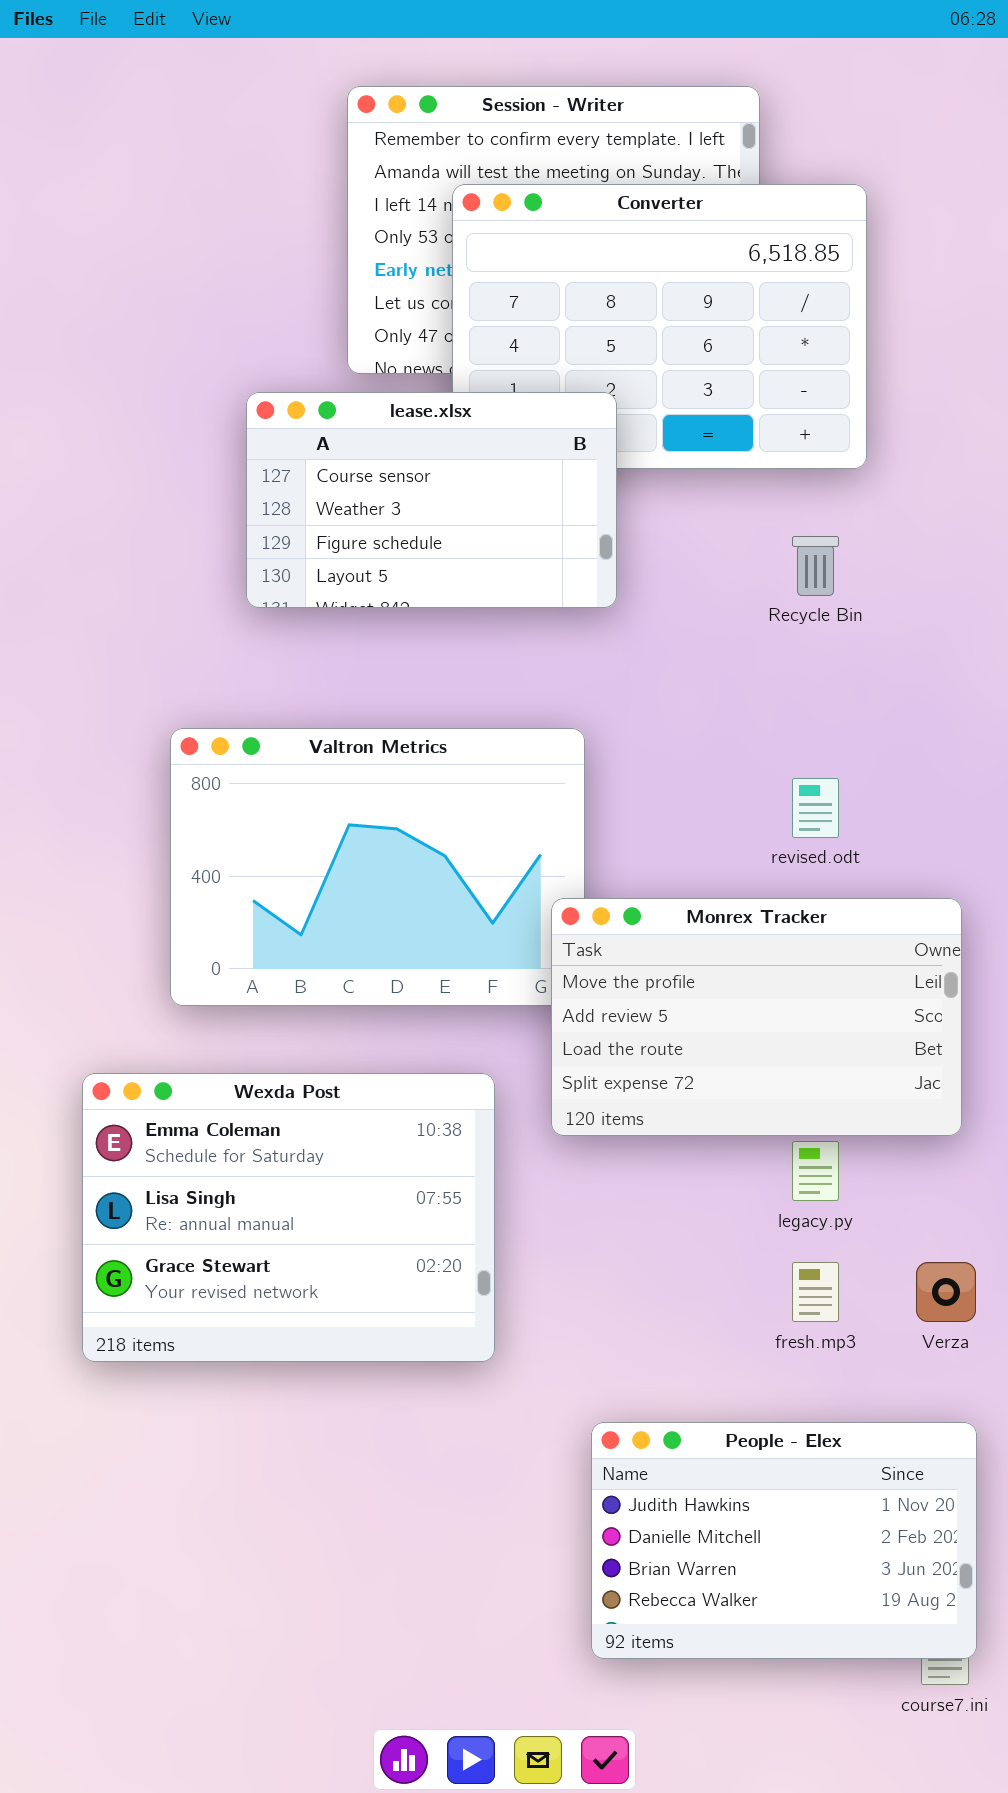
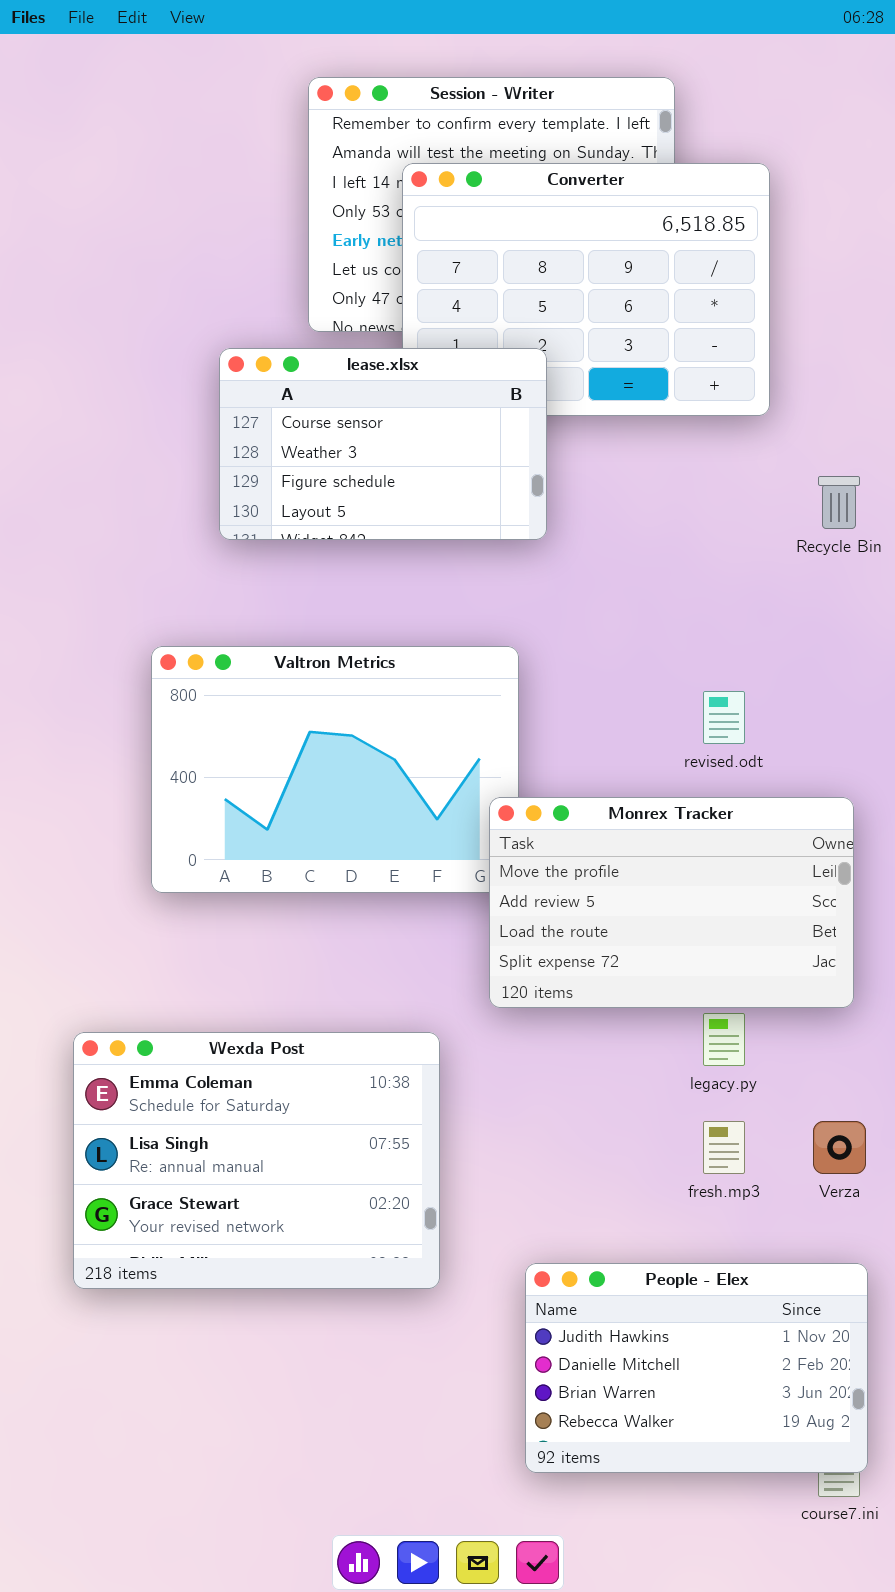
Recycle Bin: [792,536,839,596] -> [818,476,860,529], moved
Wexda Post: [82,1073,495,1362] -> [73,1032,440,1289], moved

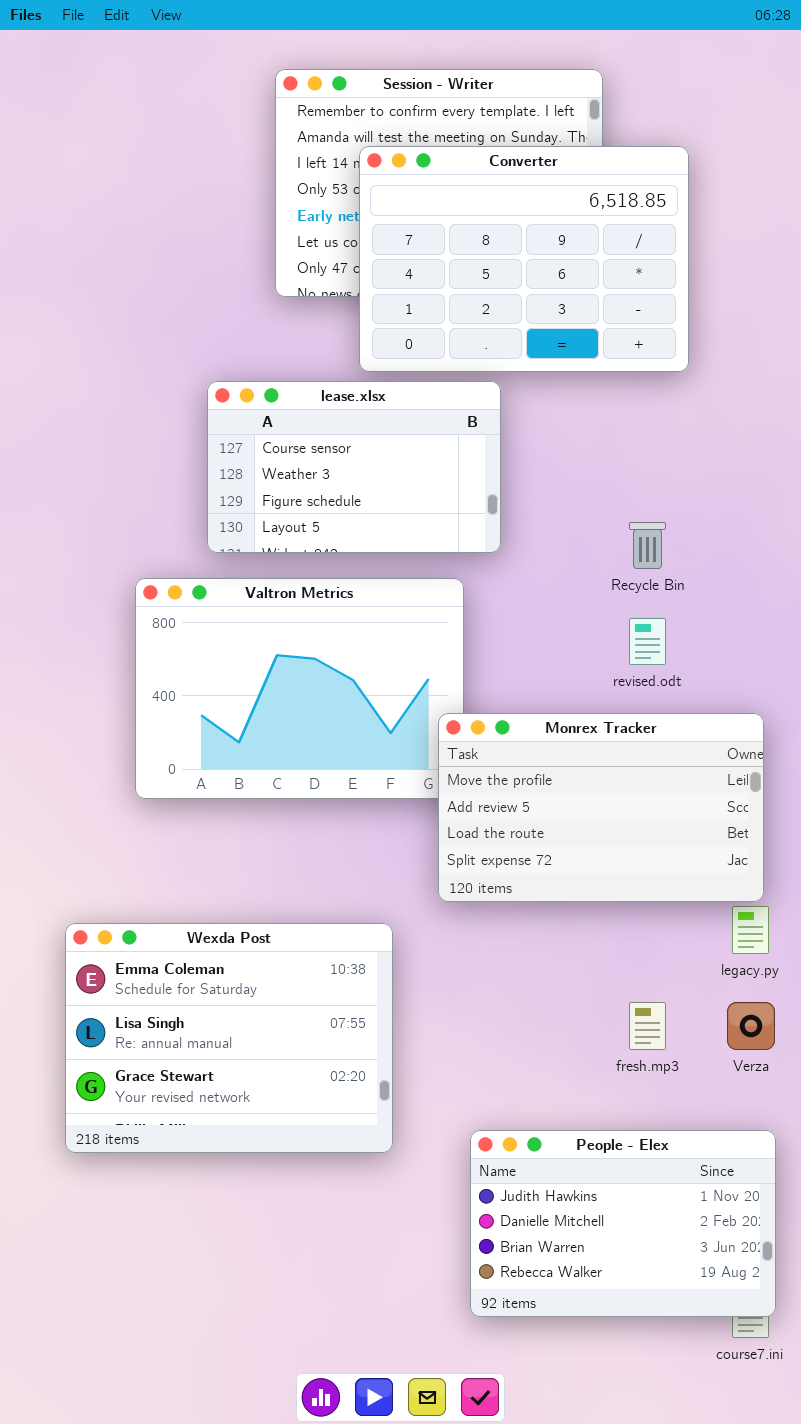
lease.xlsx: [219,348,547,540] -> [207,381,501,553], moved
Recycle Bin: [818,476,860,529] -> [629,522,666,569], moved
legacy.py: [703,1013,745,1066] -> [732,906,769,954], moved

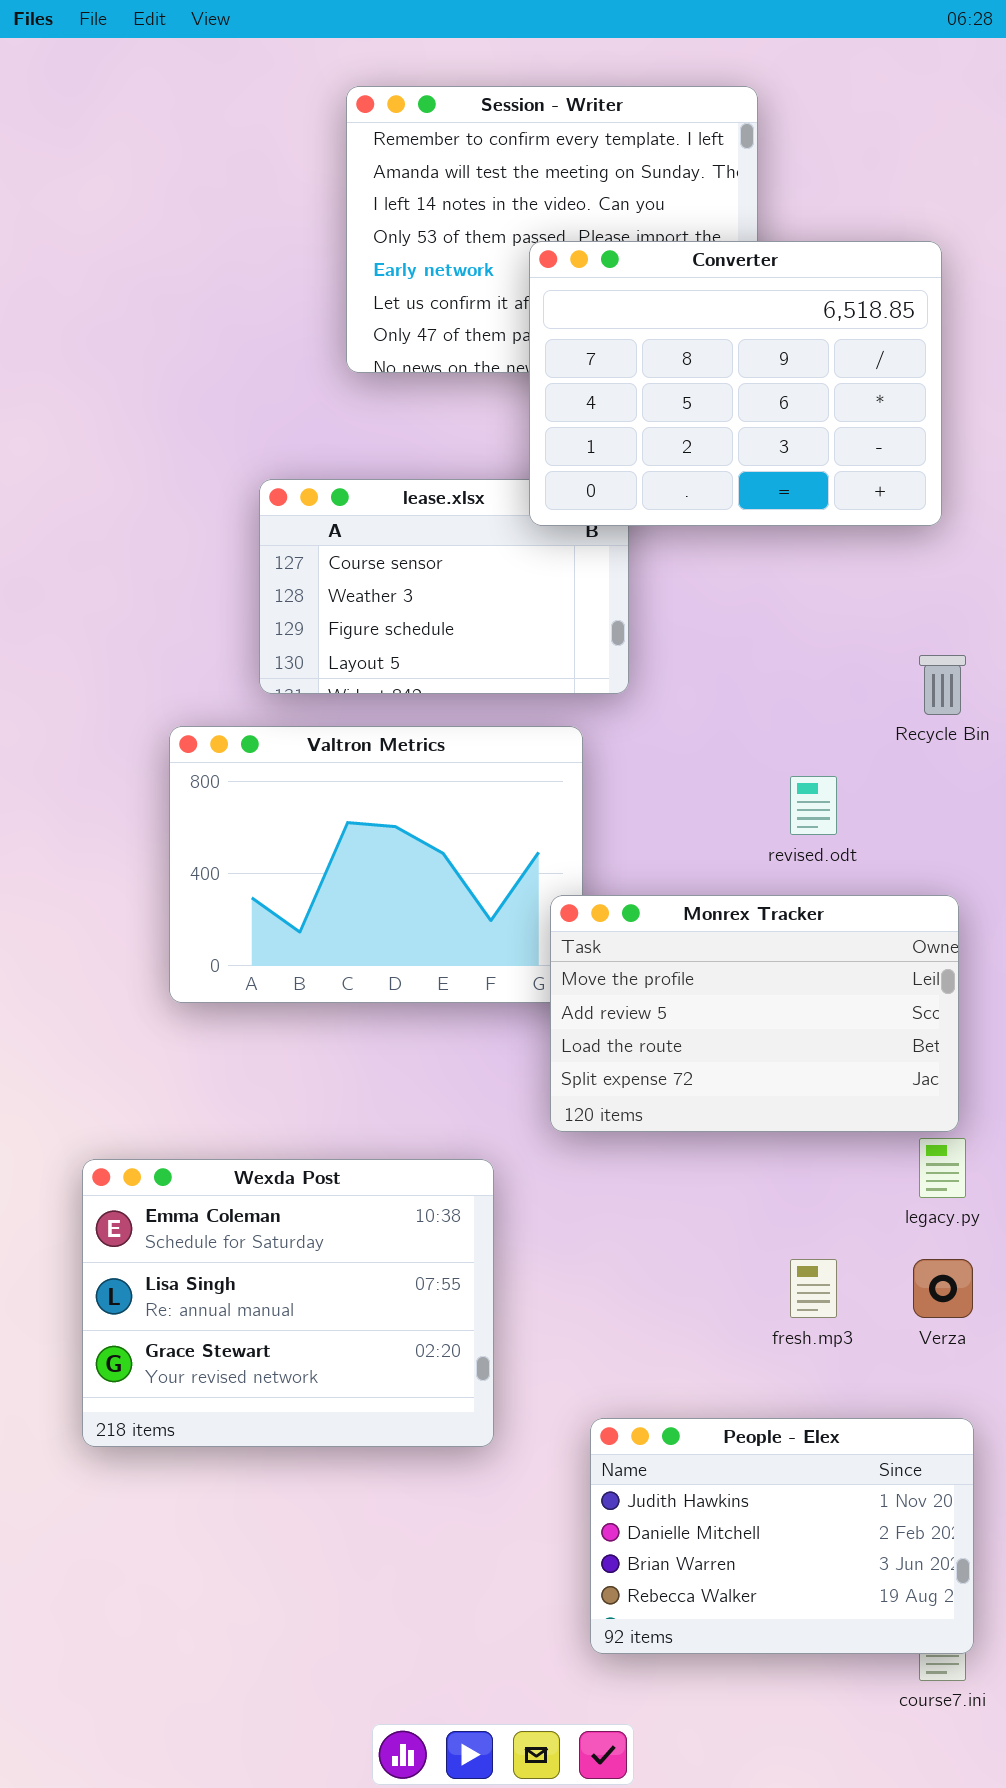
Converter: [359,146,689,372] -> [529,241,942,526], moved
Recycle Bin: [629,522,666,569] -> [919,655,966,715], moved

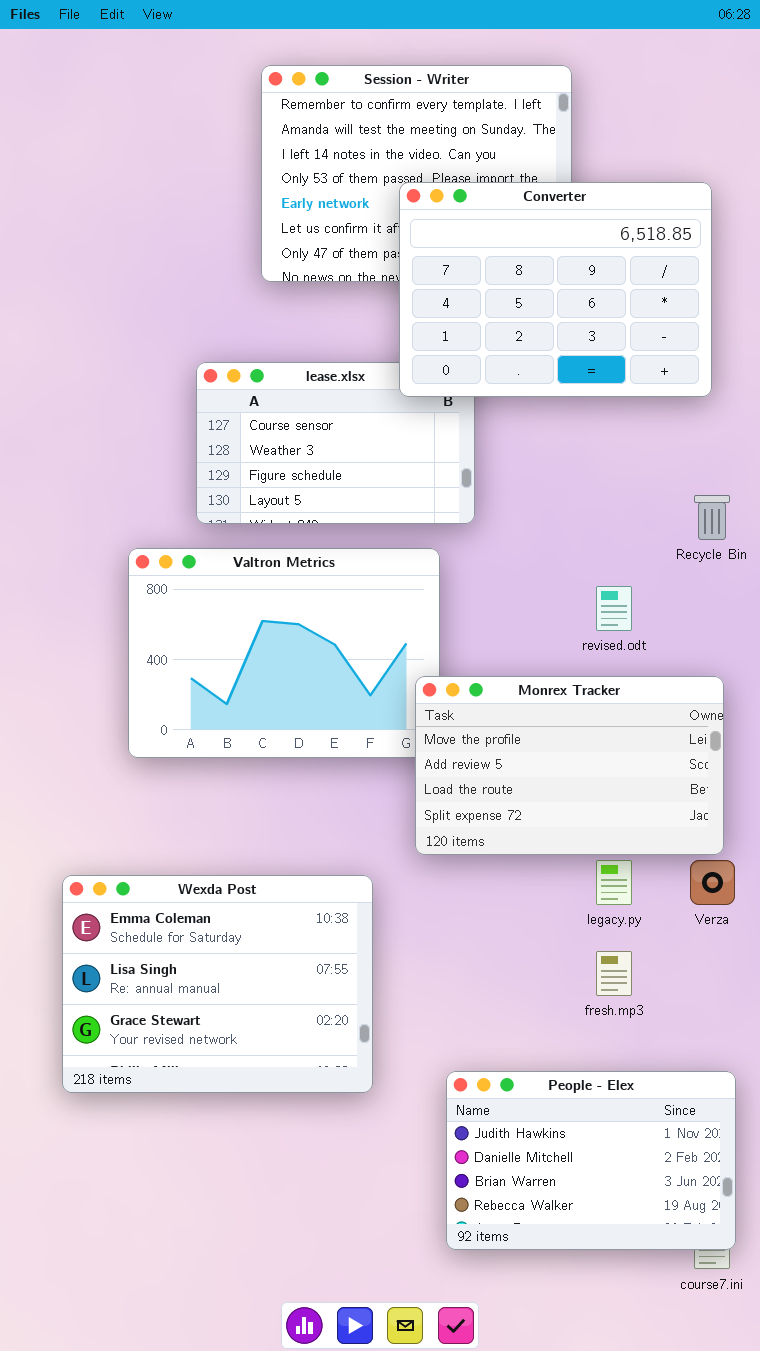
legacy.py: [919,1138,966,1198] -> [596,860,632,905], moved
Verza: [913,1259,973,1318] -> [690,860,735,905], moved

